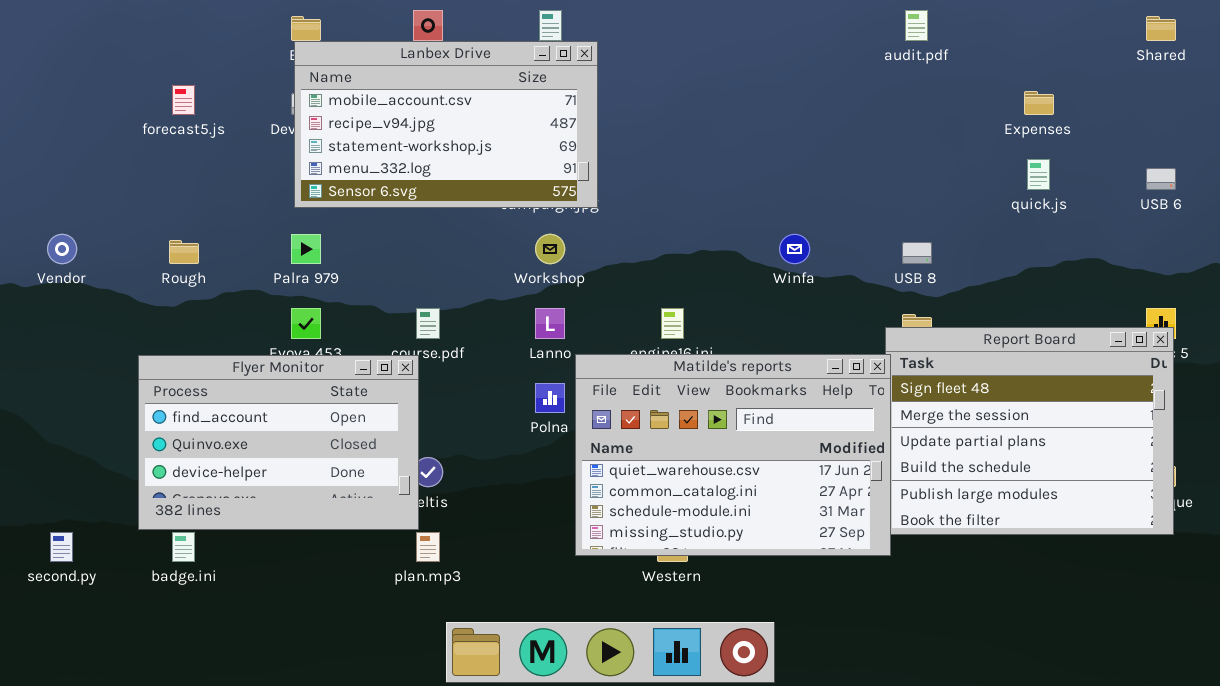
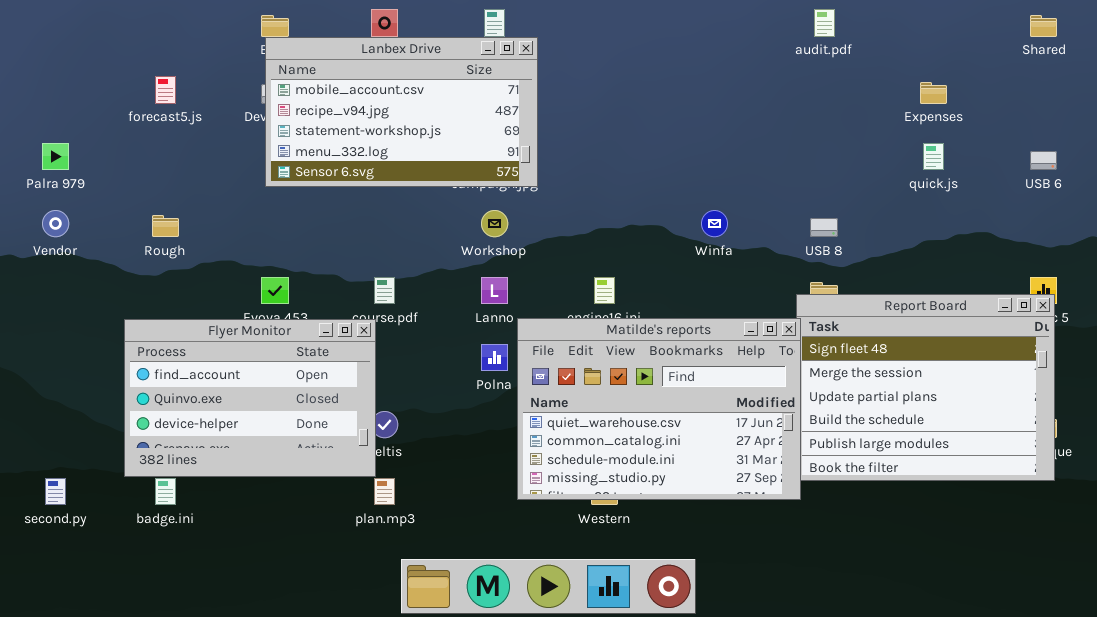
Palra 979: [291,234,321,264] -> [42,143,69,170], moved

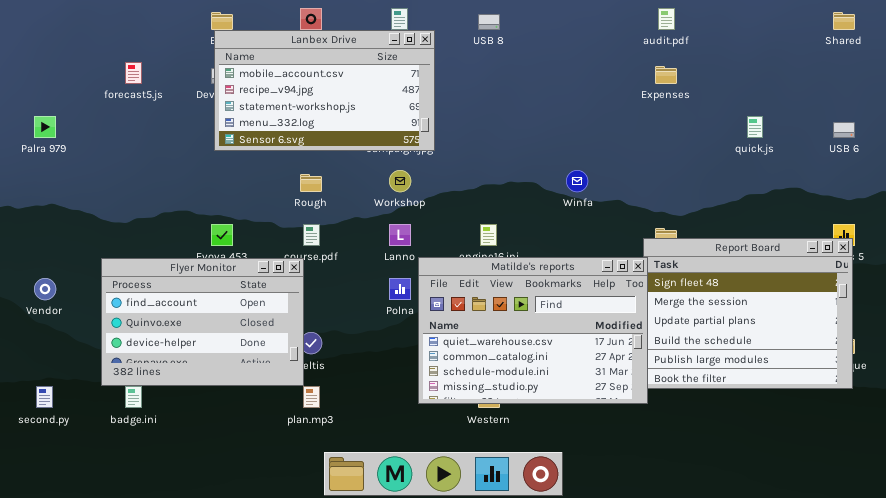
Expenses: [920,82,947,104] -> [655,66,677,84], moved
Vendor: [42,210,69,237] -> [34,278,56,300], moved
Rough: [152,215,179,237] -> [300,174,322,192], moved
USB 8: [810,218,838,237] -> [478,14,500,30], moved

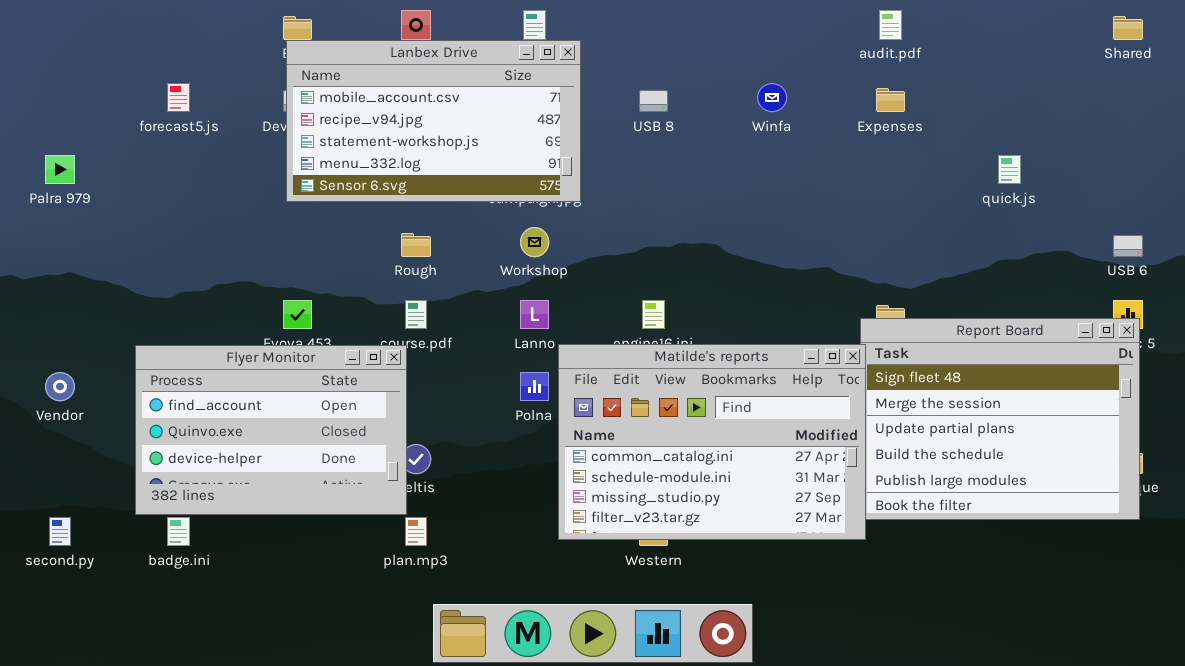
USB 8: [478,14,500,30] -> [639,90,668,112], moved
USB 6: [833,122,855,138] -> [1113,235,1143,257], moved
Winfa: [566,170,588,192] -> [757,83,787,112], moved
Matilde's reports: [418,257,648,404] -> [558,344,866,540], scrolled down 1 row

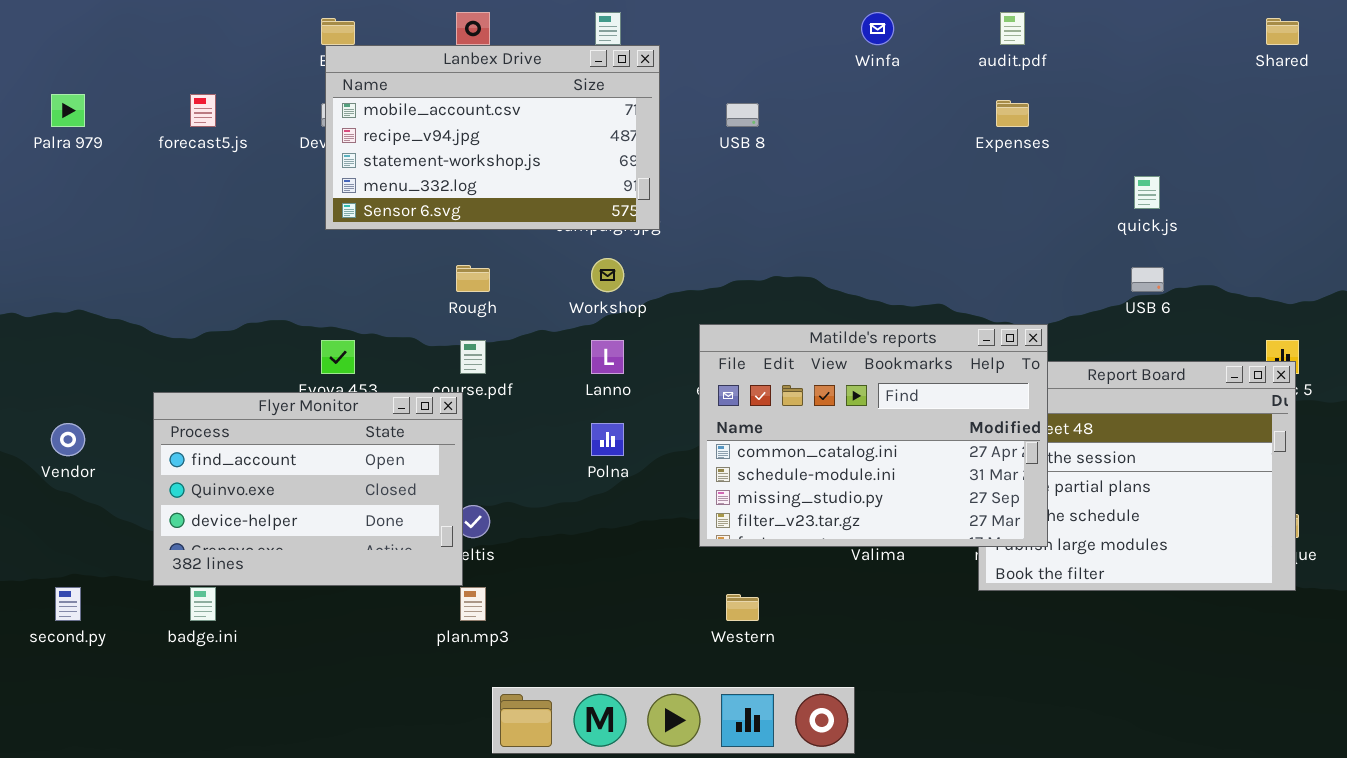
Winfa: [757,83,787,112] -> [861,12,894,45], moved
Palra 979: [45,155,75,184] -> [51,94,85,127], moved
USB 6: [1113,235,1143,257] -> [1131,267,1164,292], moved
Matilde's reports: [558,344,866,540] -> [699,324,1048,547], moved

